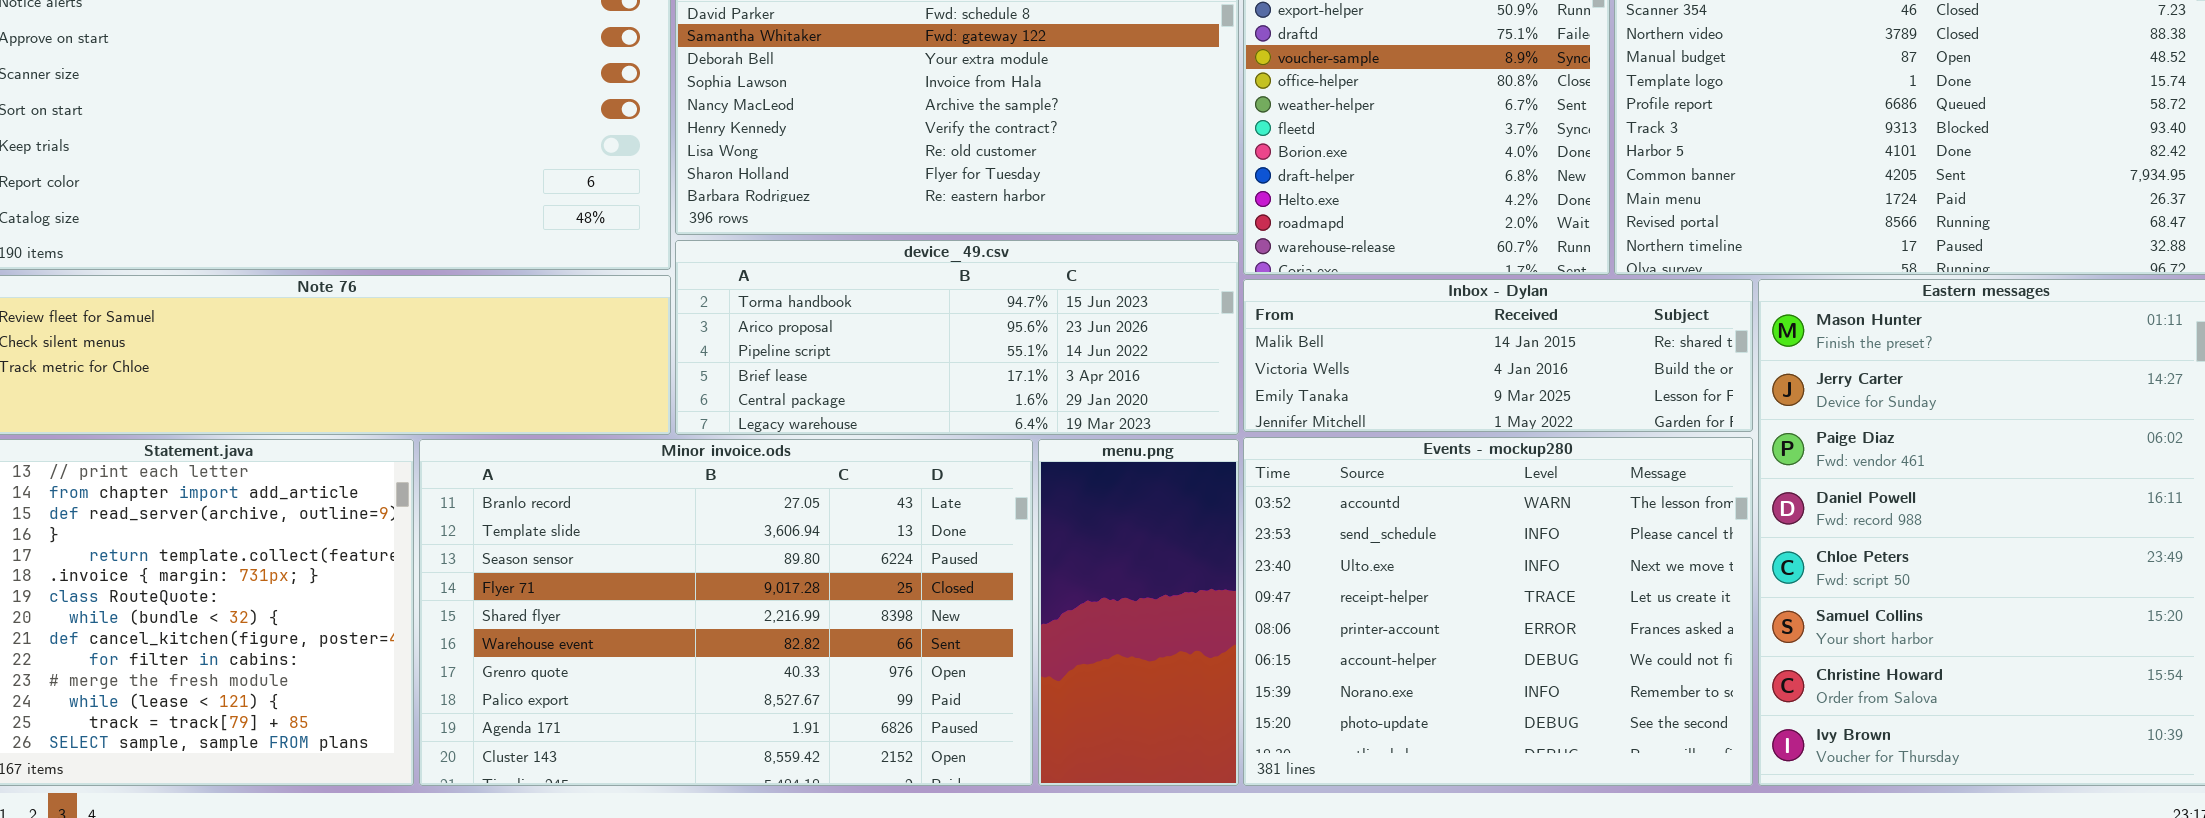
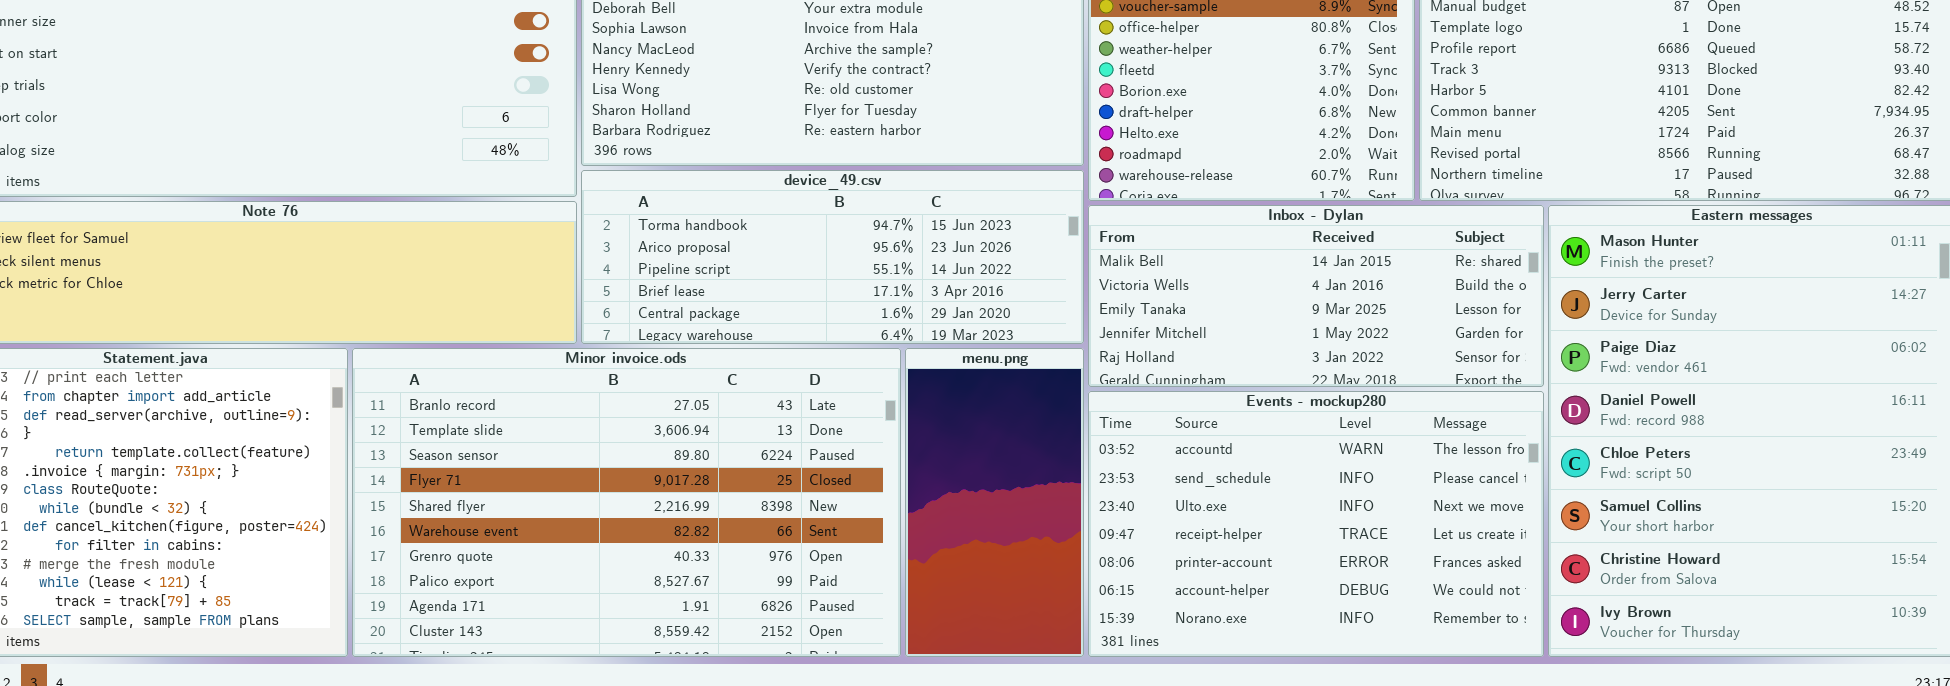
Inbox - Dylan: [1243,279,1753,432] -> [1088,205,1544,387], resized
Events - mockup280: [1243,437,1753,786] -> [1088,391,1544,657], resized

